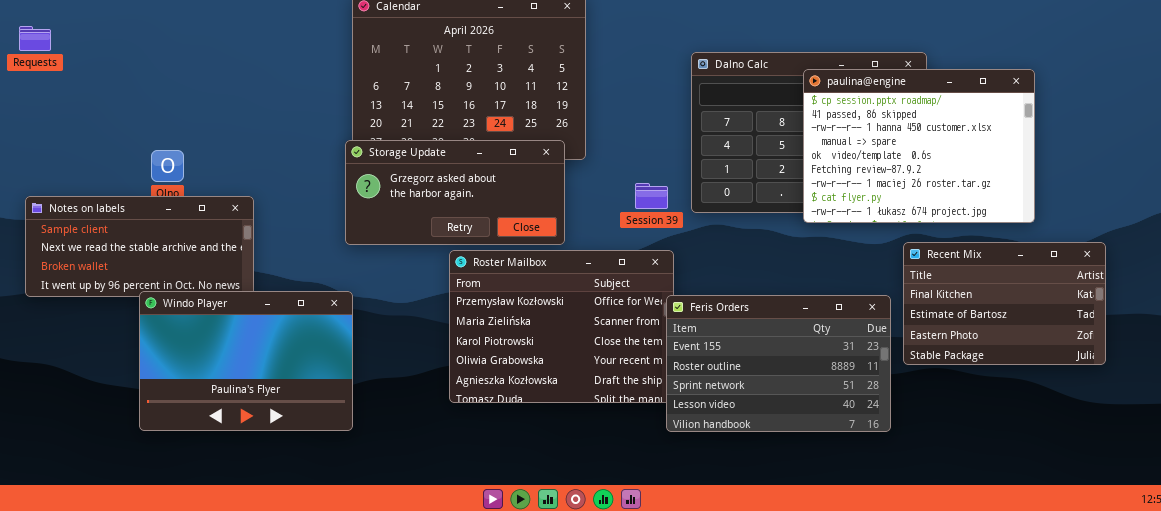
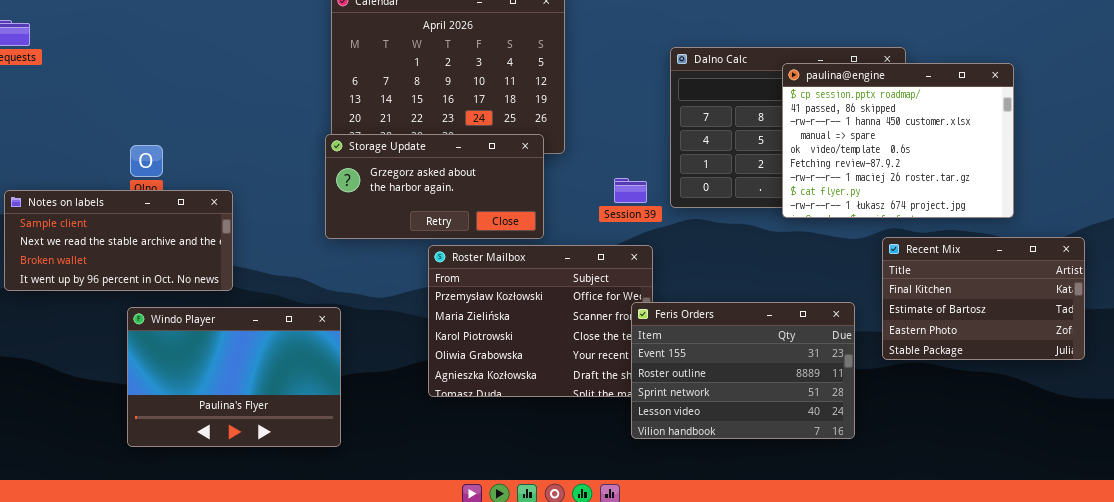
Windo Player: [139,291,353,431] -> [127,307,341,447], moved
Feris Orders: [666,295,891,432] -> [631,302,855,439], moved

